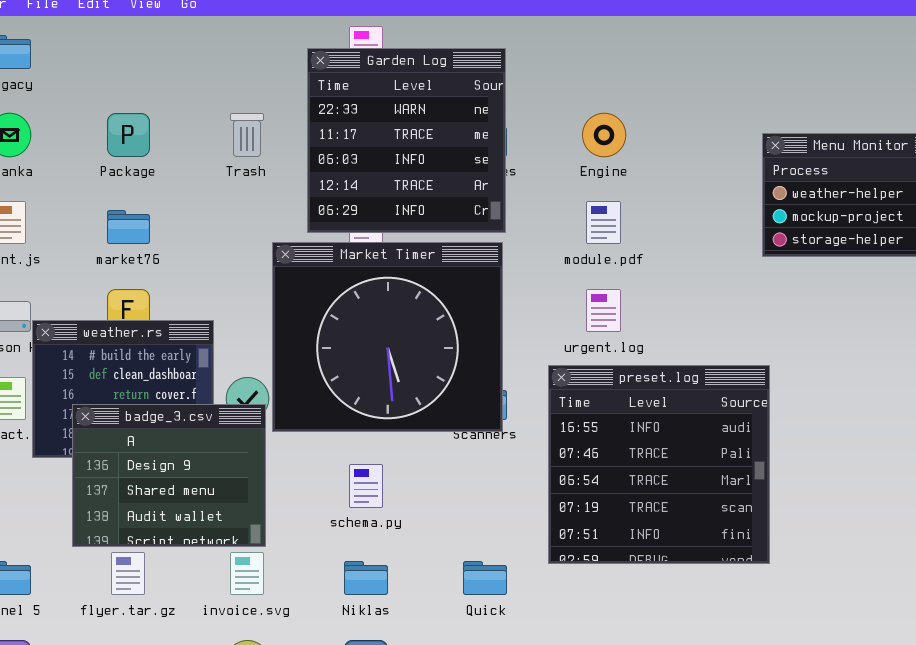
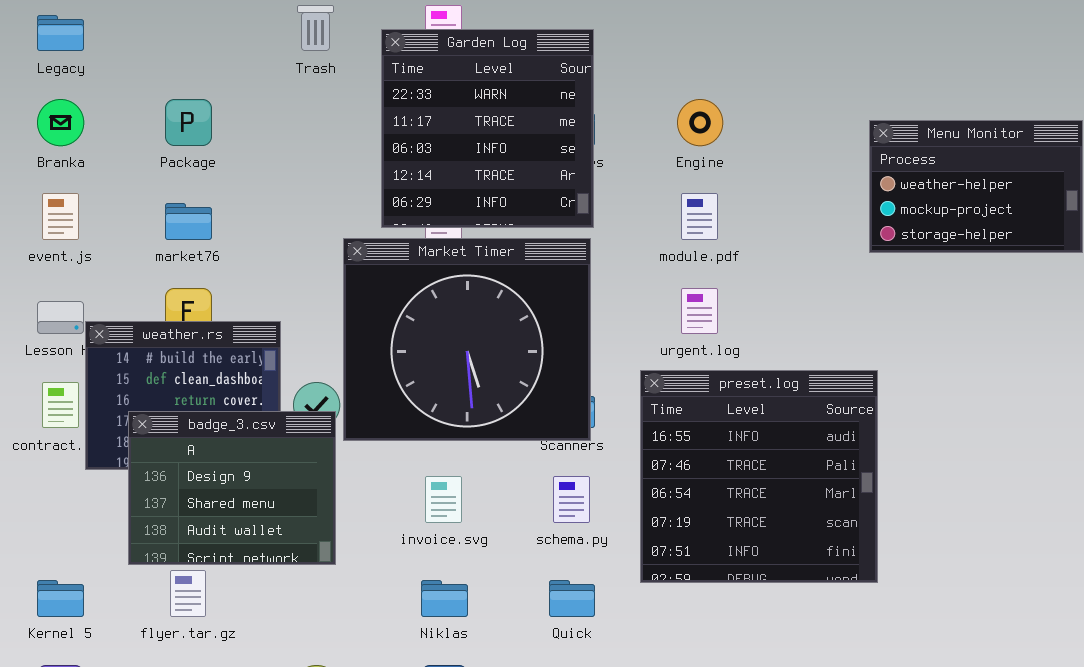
Trash: [230,113,264,157] -> [297,5,334,51], moved
schema.py: [349,464,383,508] -> [553,476,590,523], moved
invoice.svg: [230,552,264,595] -> [425,476,462,523], moved

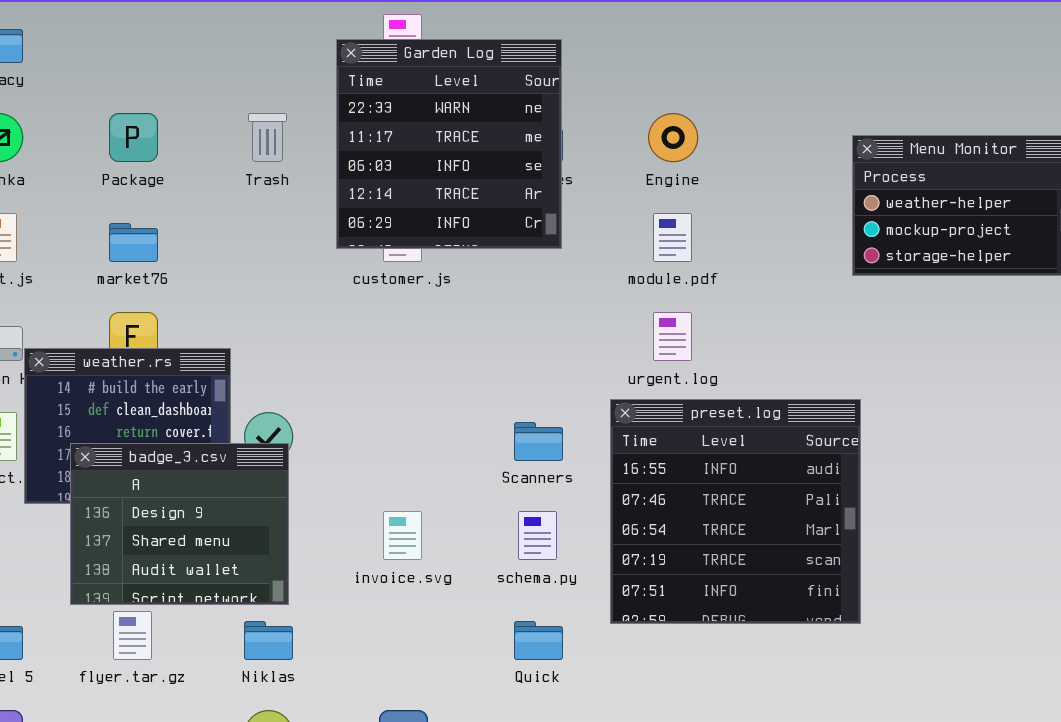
Trash: [297,5,334,51] -> [248,113,287,162], moved
Market Timer: [343,238,591,441] -> none, closed
Niklas: [421,580,468,617] -> [244,621,293,660], moved

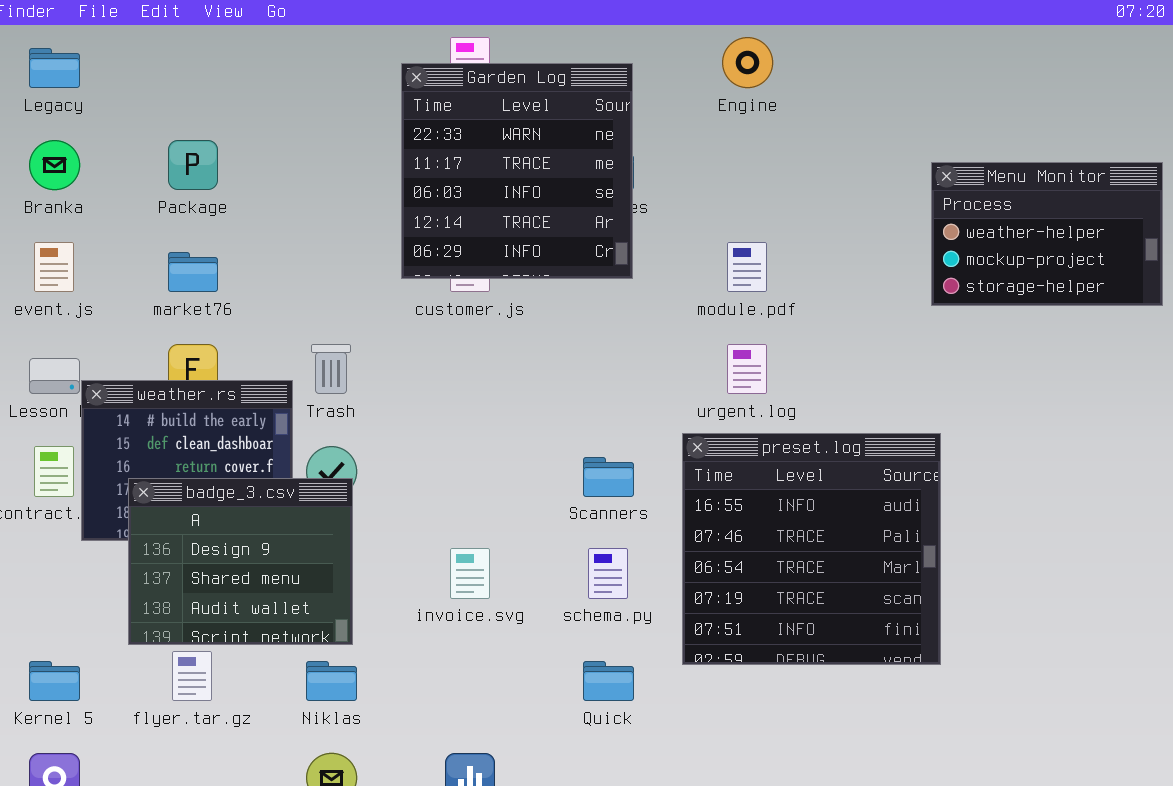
Trash: [248,113,287,162] -> [311,344,351,394], moved
Engine: [648,113,698,162] -> [722,37,773,88], moved

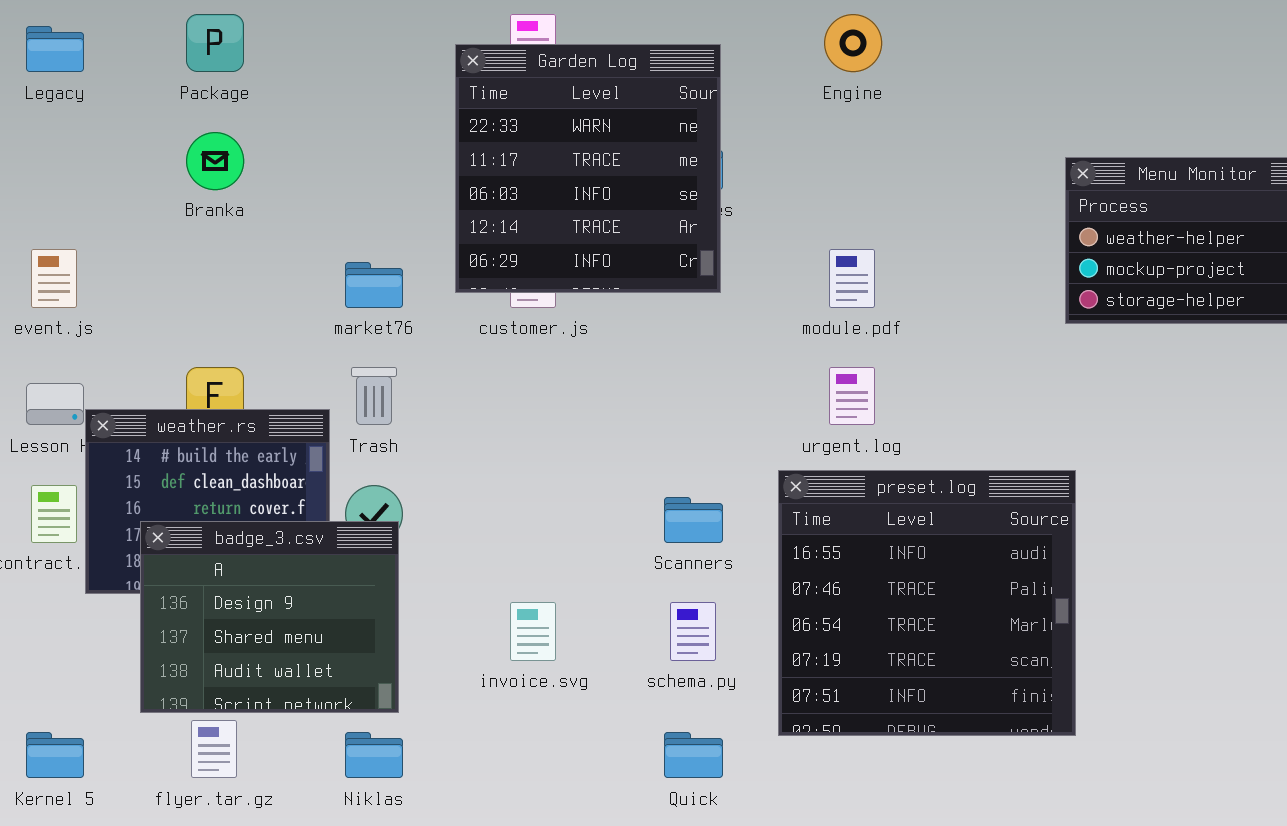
Branka: [29,140,80,190] -> [186,132,244,190], moved
Package: [168,140,218,190] -> [186,14,244,72], moved
market76: [168,252,218,292] -> [345,262,403,308], moved

